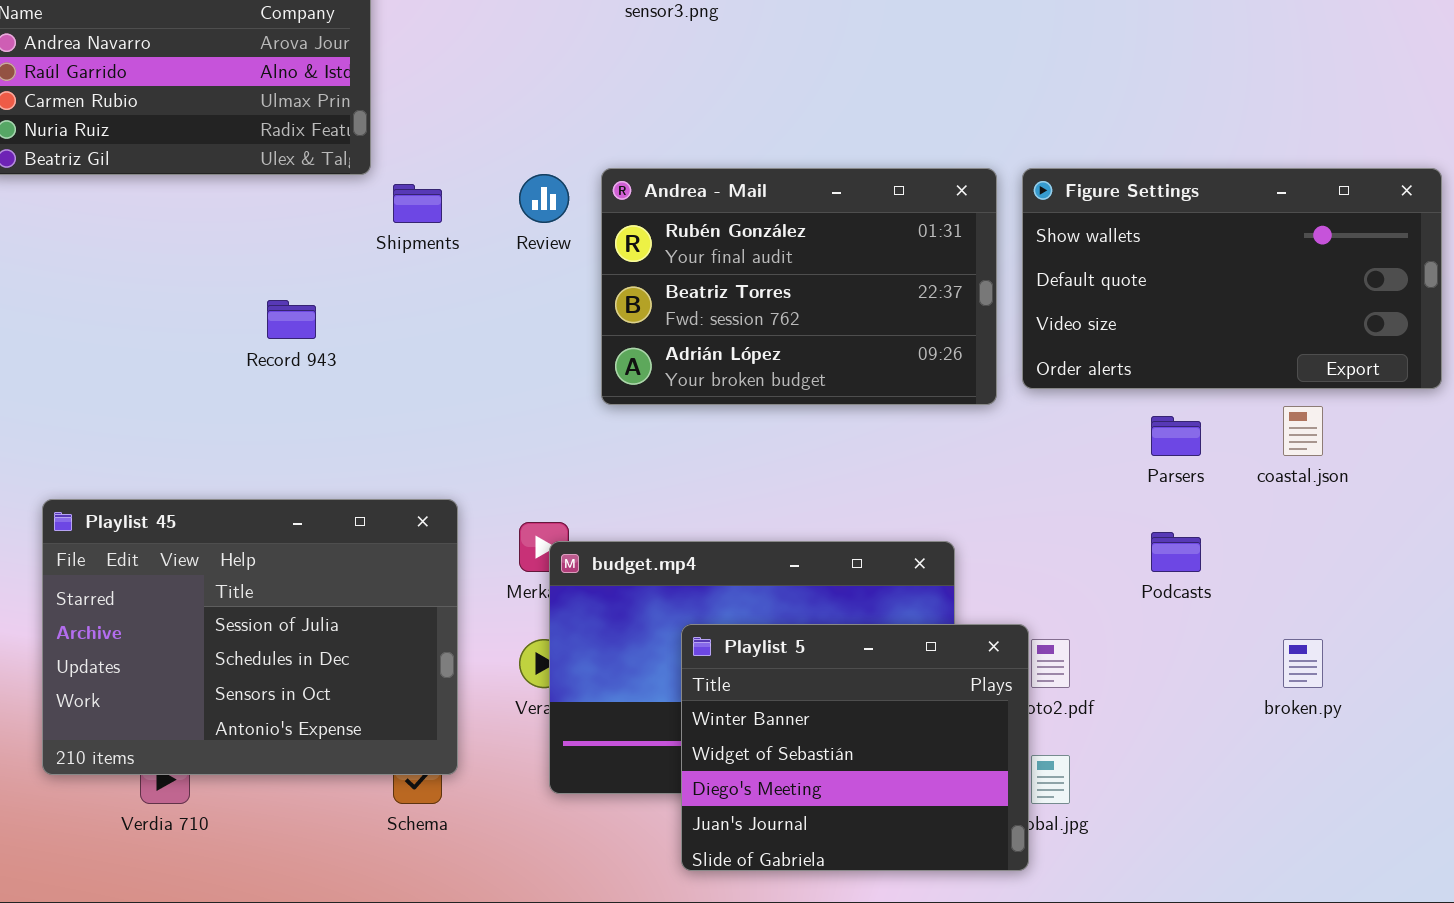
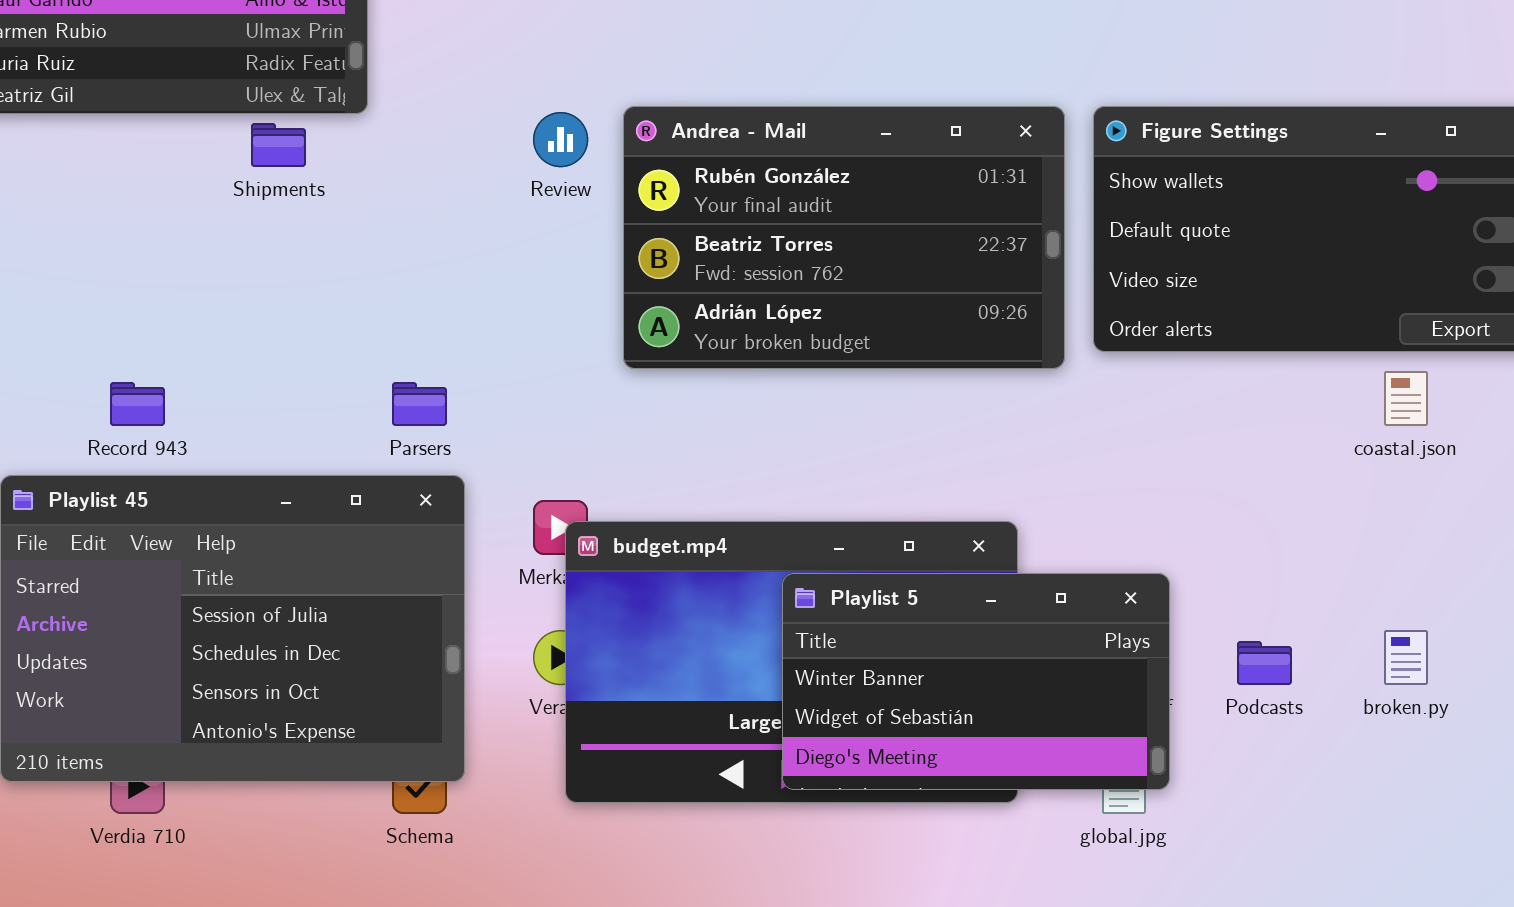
Shipments: [393,184,442,223] -> [251,123,306,167], moved
Record 943: [267,300,316,339] -> [110,382,165,426], moved
Parsers: [1151,416,1201,456] -> [392,382,447,426], moved
Podcasts: [1151,532,1201,572] -> [1237,641,1292,685], moved
Playlist 5: [681,624,1029,871] -> [782,573,1170,790], moved, resized

